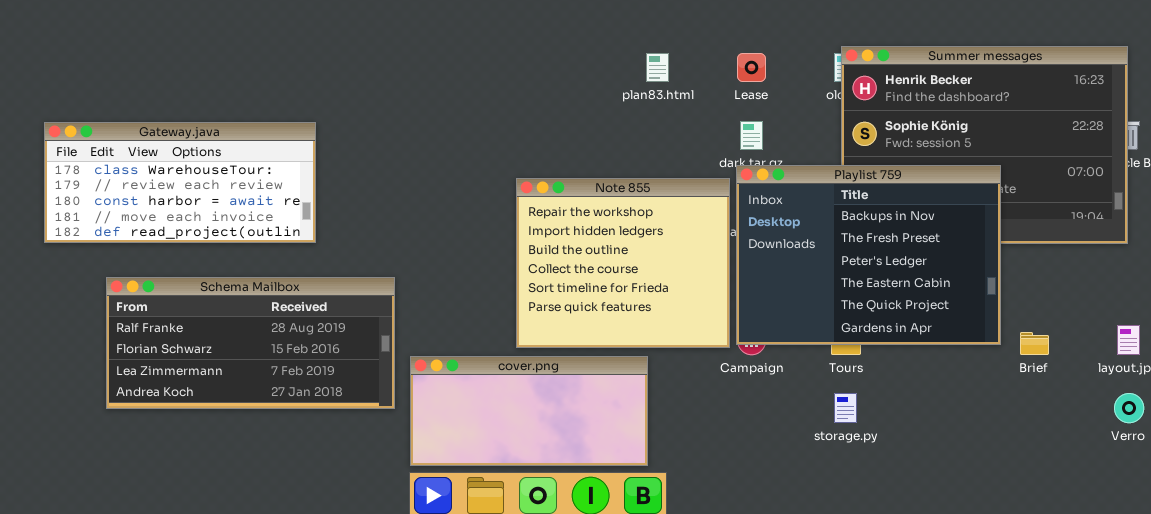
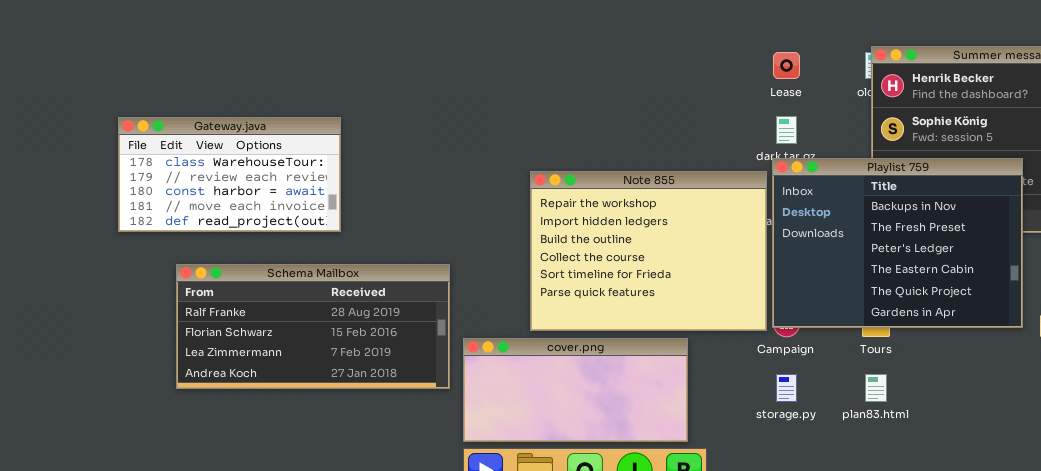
plan83.html: [646,53,669,82] -> [865,374,887,402], moved
Gateway.java: [44,122,316,243] -> [118,117,341,232], resized
Note 855: [516,178,730,348] -> [530,171,767,331], resized
storage.py: [834,393,857,423] -> [776,374,797,402], moved

